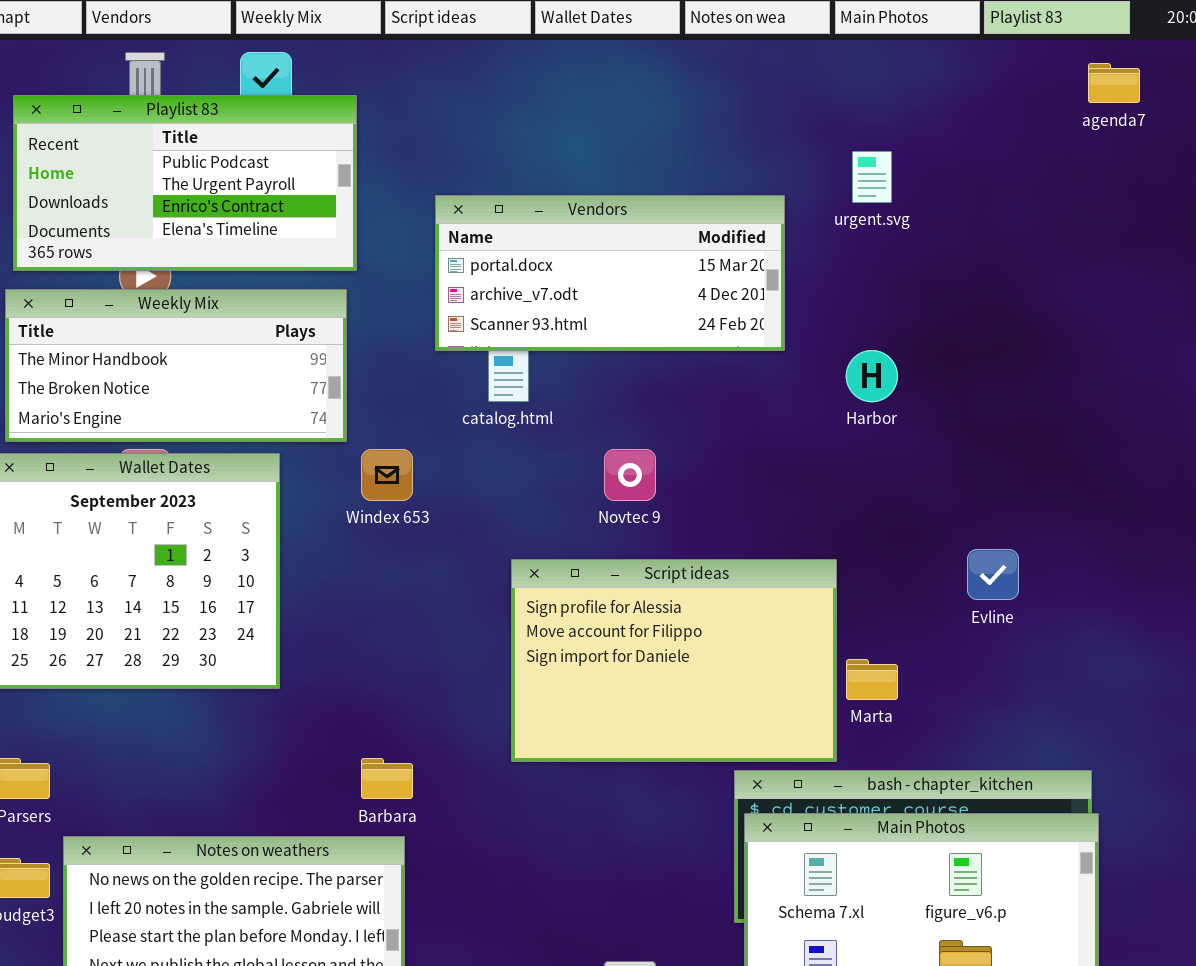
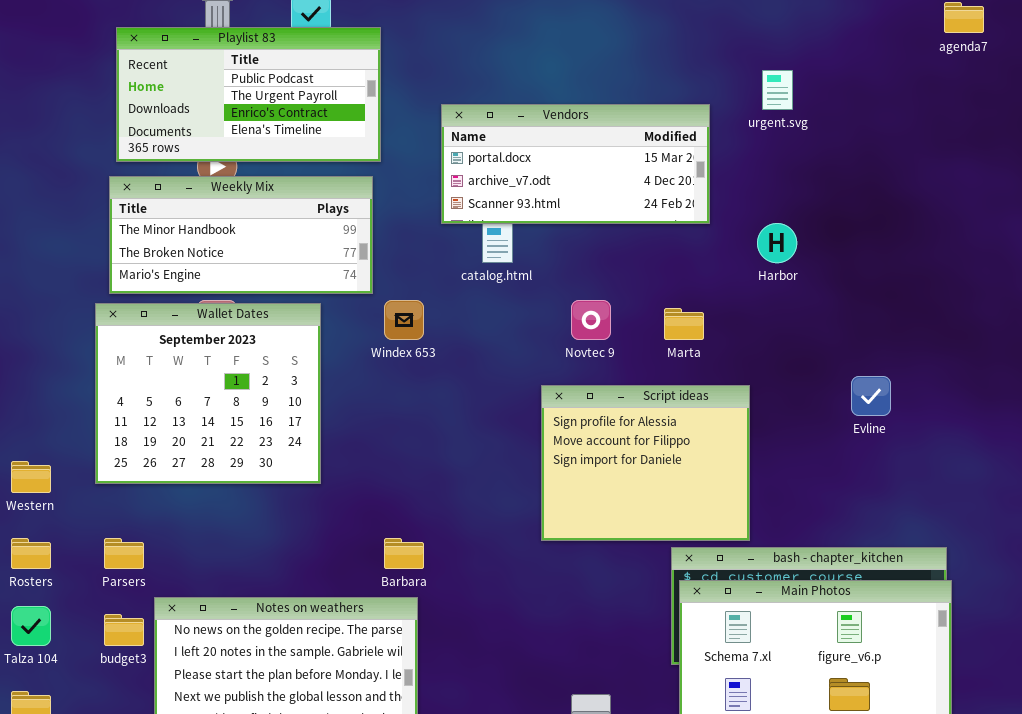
Script ideas: [511,559,837,762] -> [541,385,750,541], resized
Marta: [846,659,898,700] -> [664,308,704,340], moved

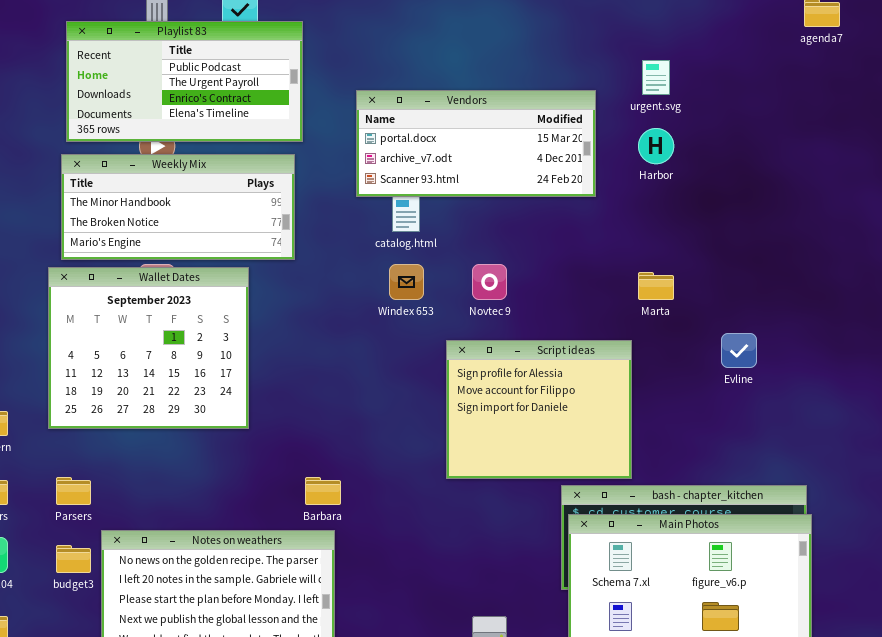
Harbor: [757,223,797,263] -> [638,128,674,164], moved
Windex 653: [384,300,424,340] -> [389,264,424,300], moved
Marta: [664,308,704,340] -> [638,272,674,300], moved

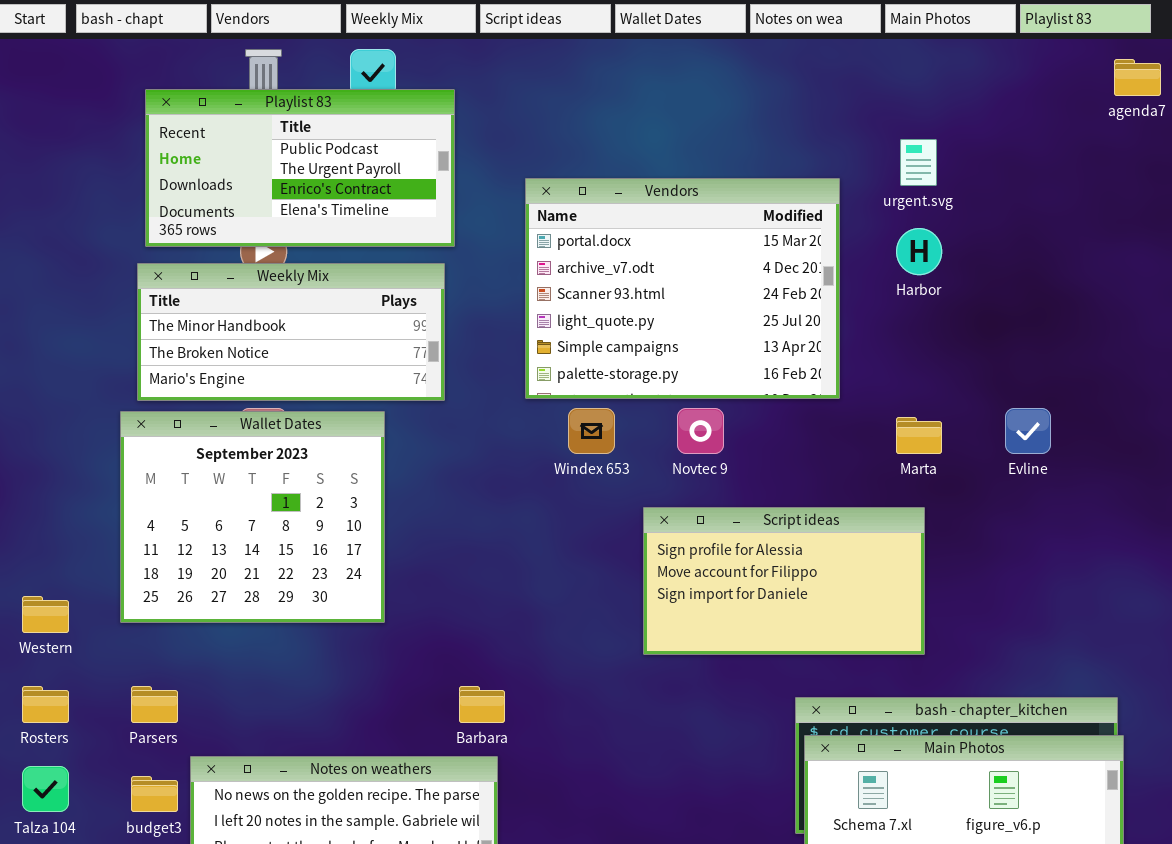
Vendors: [356,90,596,197] -> [525,178,840,399], resized
Evline: [721,333,757,368] -> [1005,408,1051,454], moved
Script ideas: [446,340,632,479] -> [643,507,925,655], resized

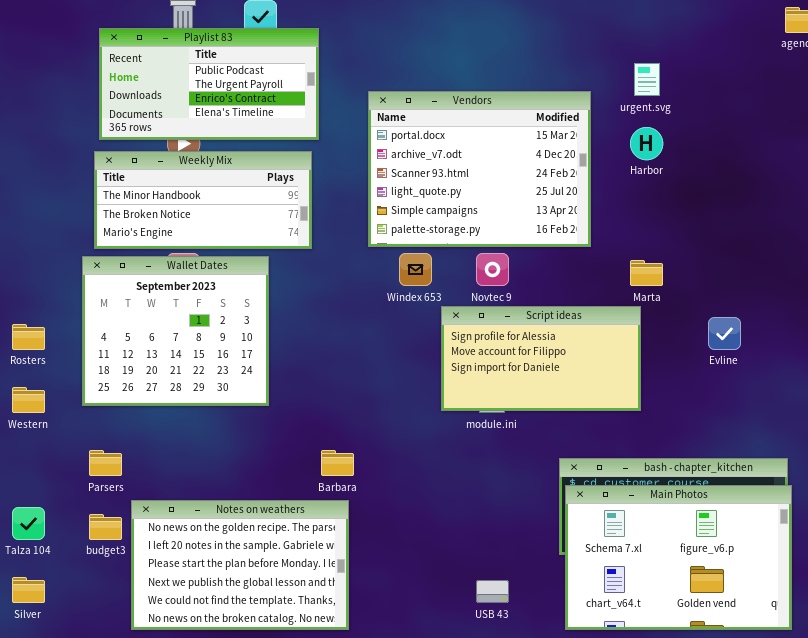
Evline: [1005,408,1051,454] -> [708,317,741,350], moved
Script ideas: [643,507,925,655] -> [441,306,641,411], moved
Rosters: [22,686,69,723] -> [12,324,45,350], moved

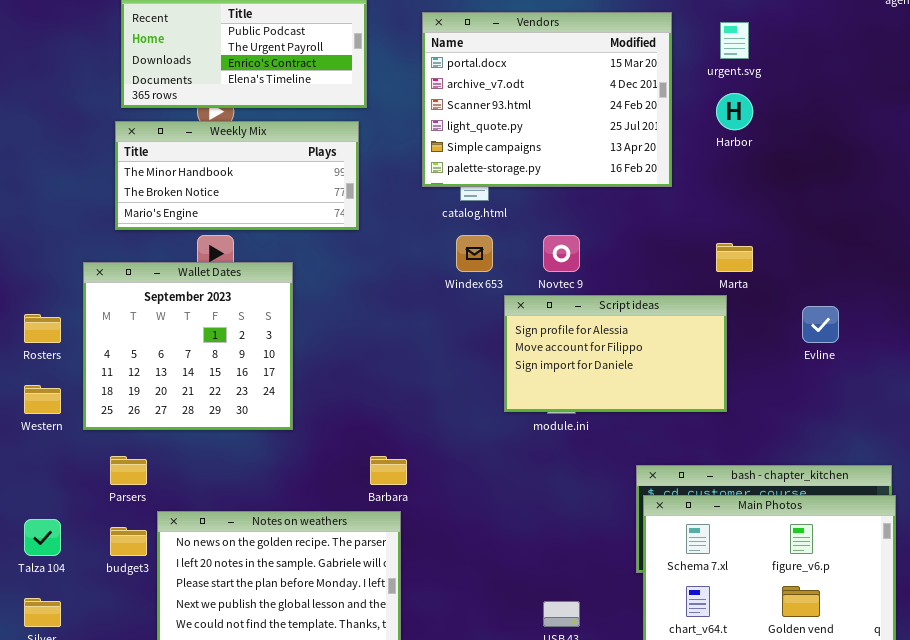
Vendors: [368,91,591,247] -> [422,12,672,187], moved
Wallet Dates: [82,256,269,406] -> [83,262,293,430], moved

